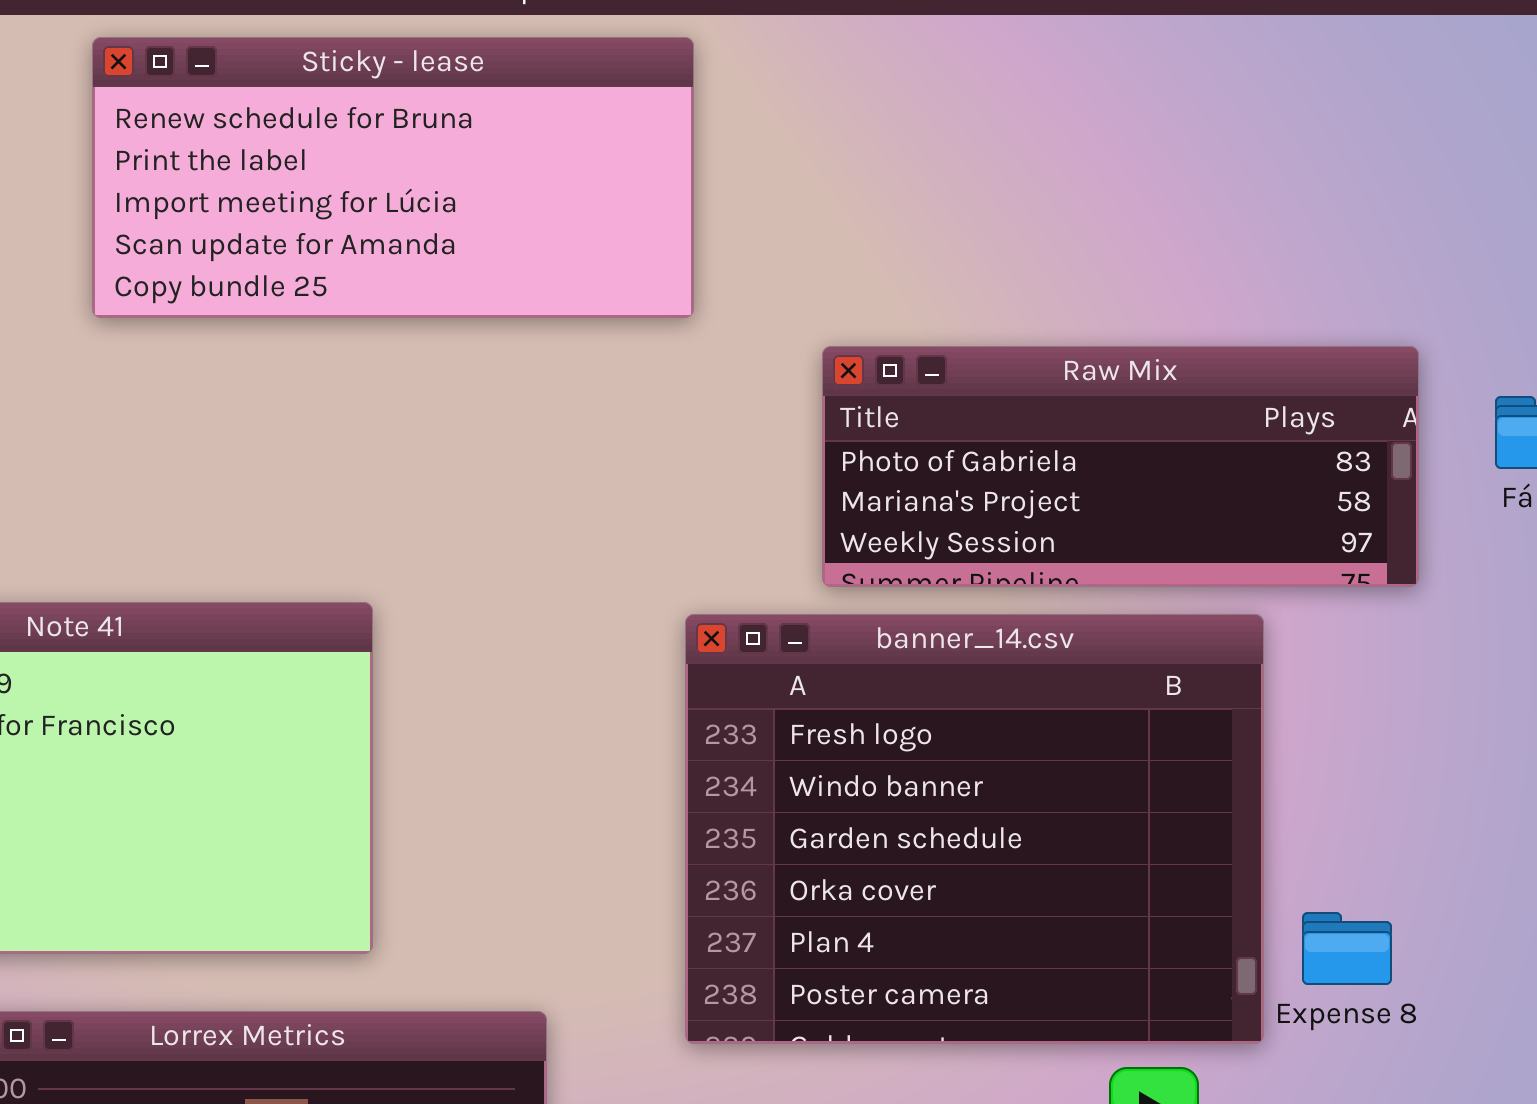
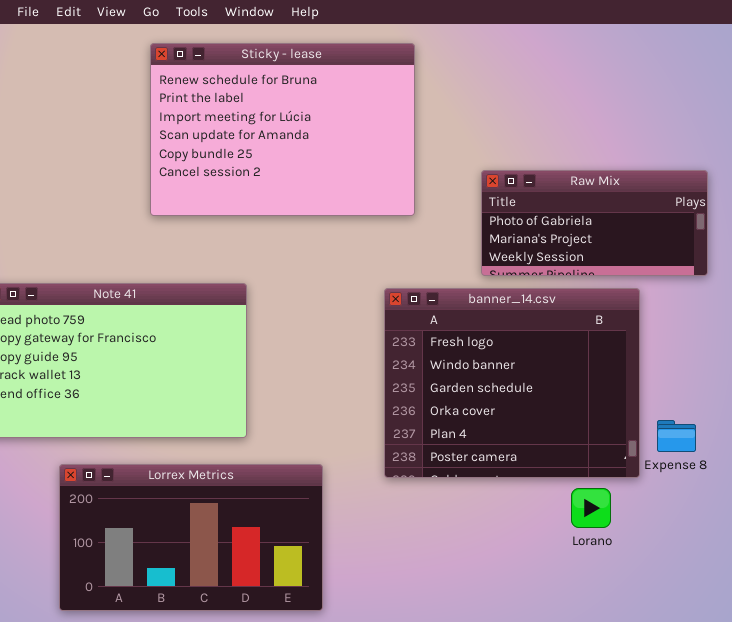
Sticky - lease: [92,37,694,318] -> [150,43,415,216], moved, resized
Raw Mix: [822,346,1419,587] -> [481,170,708,276], resized

